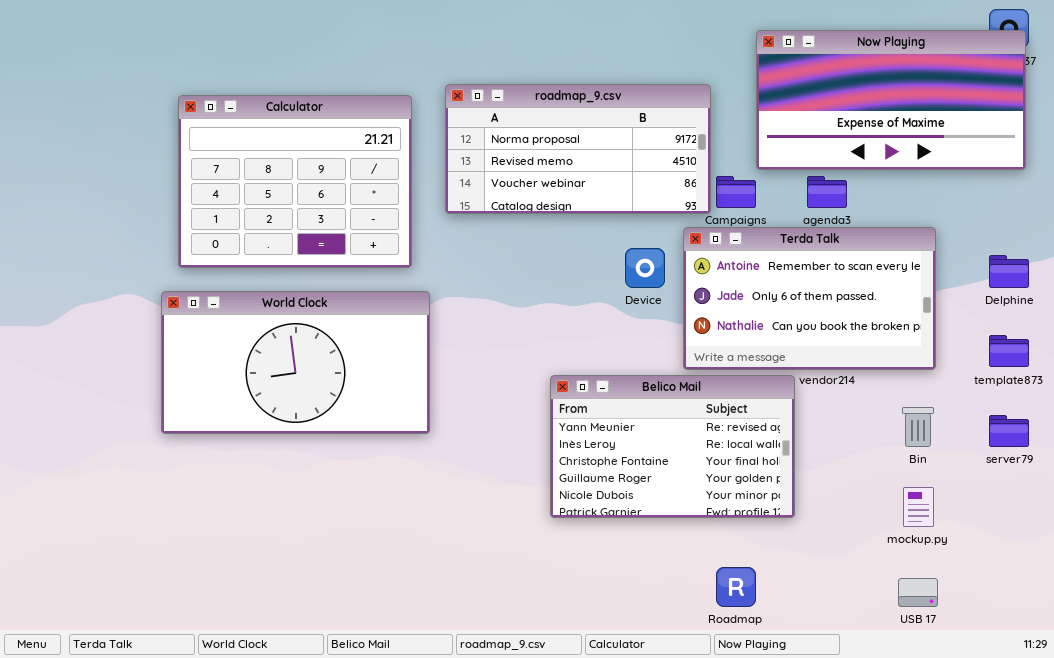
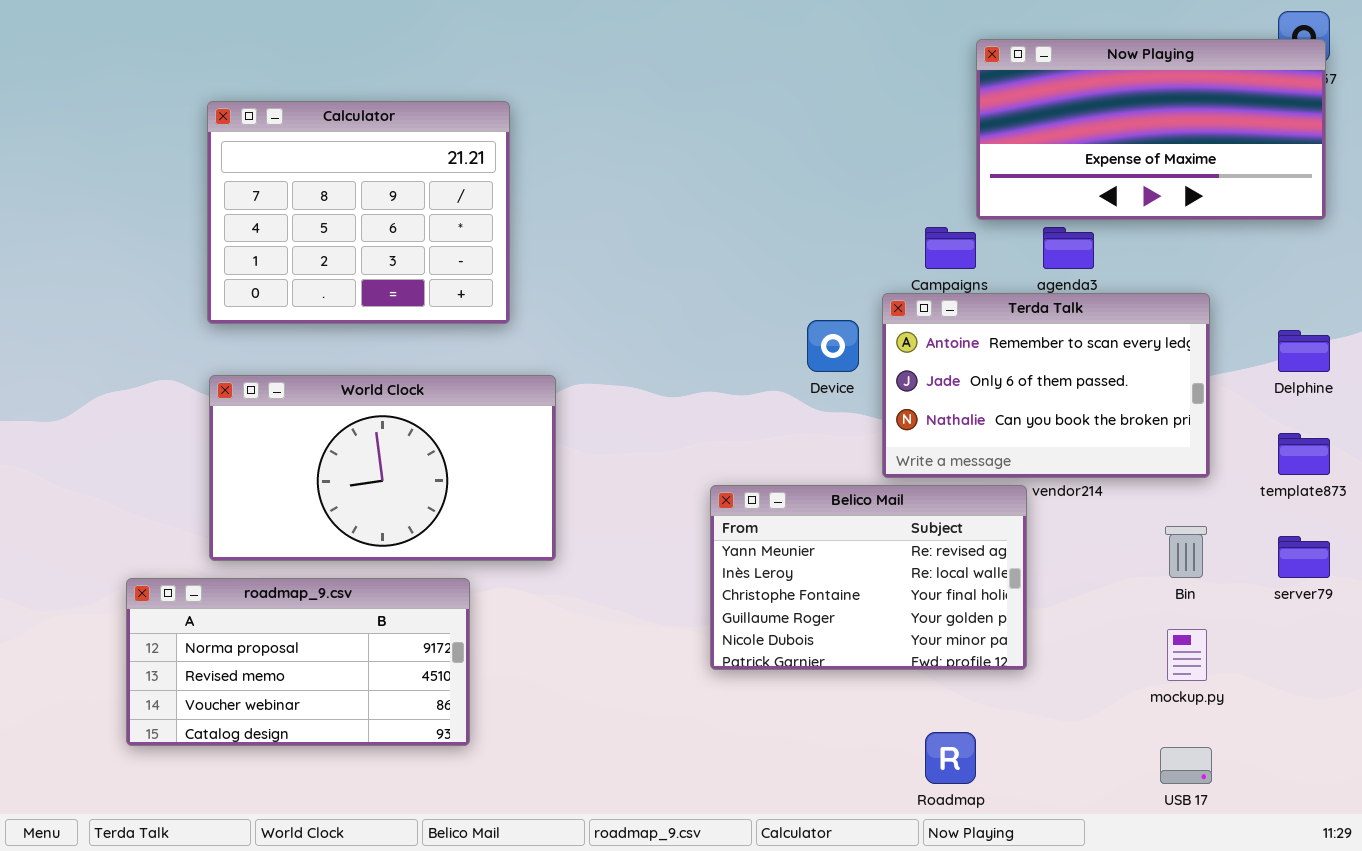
roadmap_9.csv: [445,84,711,214] -> [126,578,470,746], moved
Calculator: [178,95,412,268] -> [207,101,510,324], moved

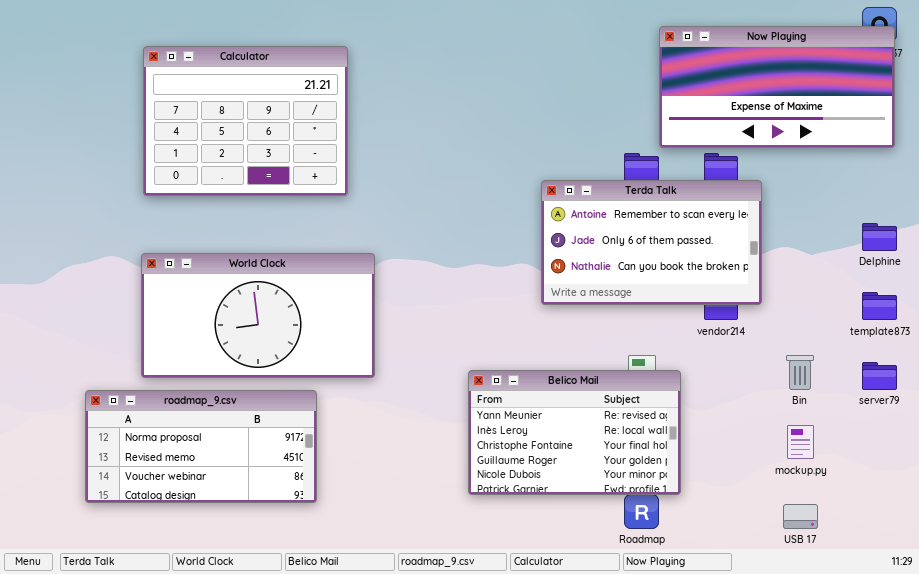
Calculator: [207,101,510,324] -> [143,46,348,196], moved
Terda Talk: [882,293,1210,478] -> [541,180,762,305], moved
Belico Mail: [710,485,1027,670] -> [468,370,681,495], moved

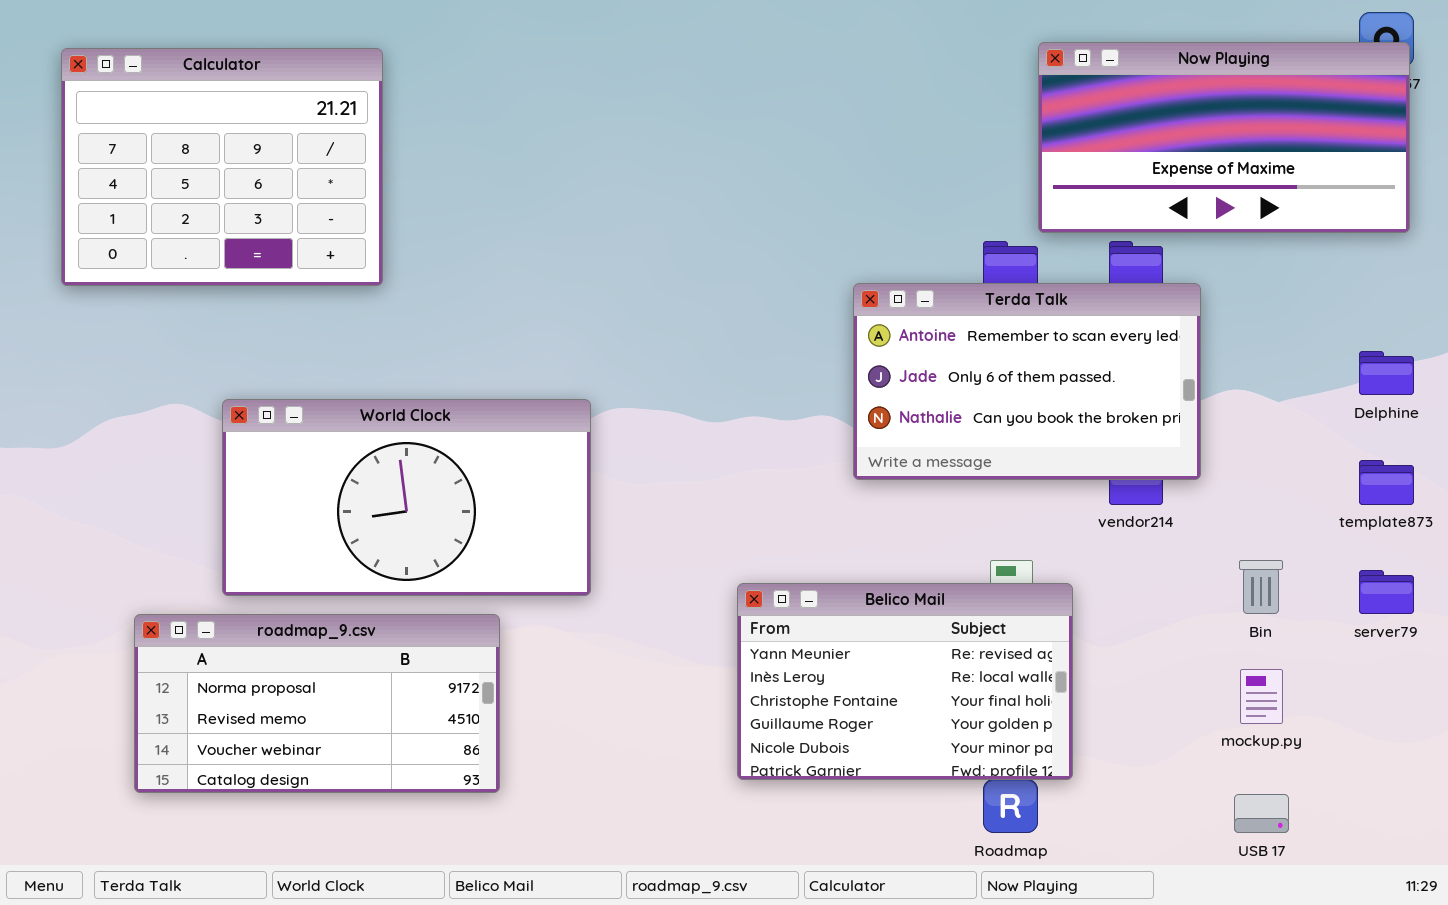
Calculator: [143,46,348,196] -> [61,48,383,286], moved

